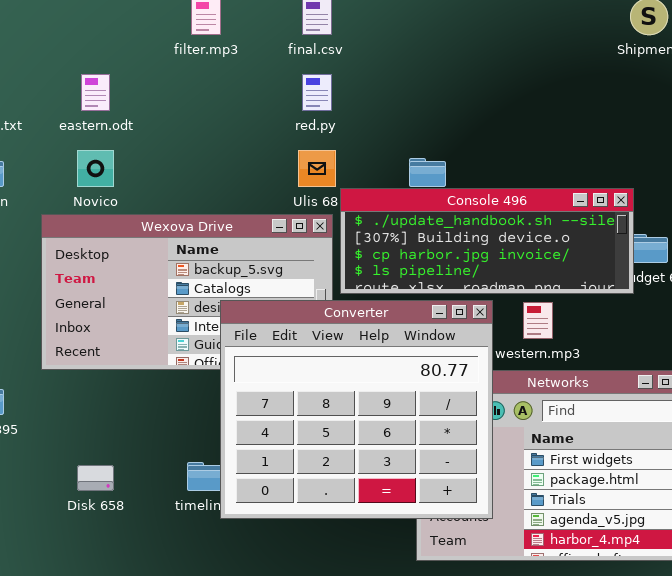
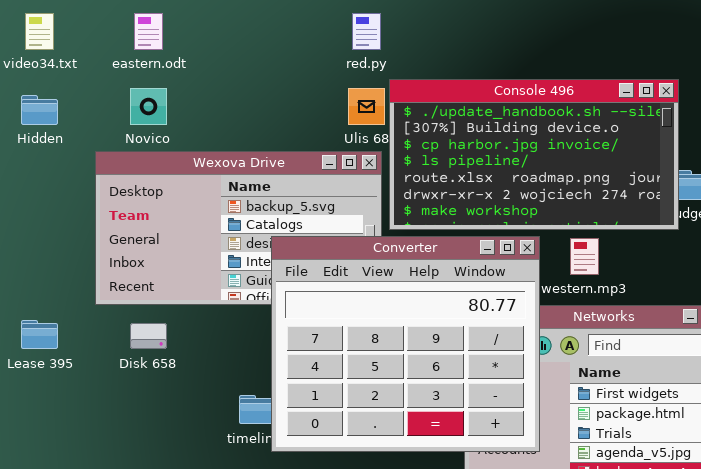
Console 496: [340,188,634,294] -> [389,79,679,230], resized
Disk 658: [77,465,114,491] -> [130,323,167,349], moved

